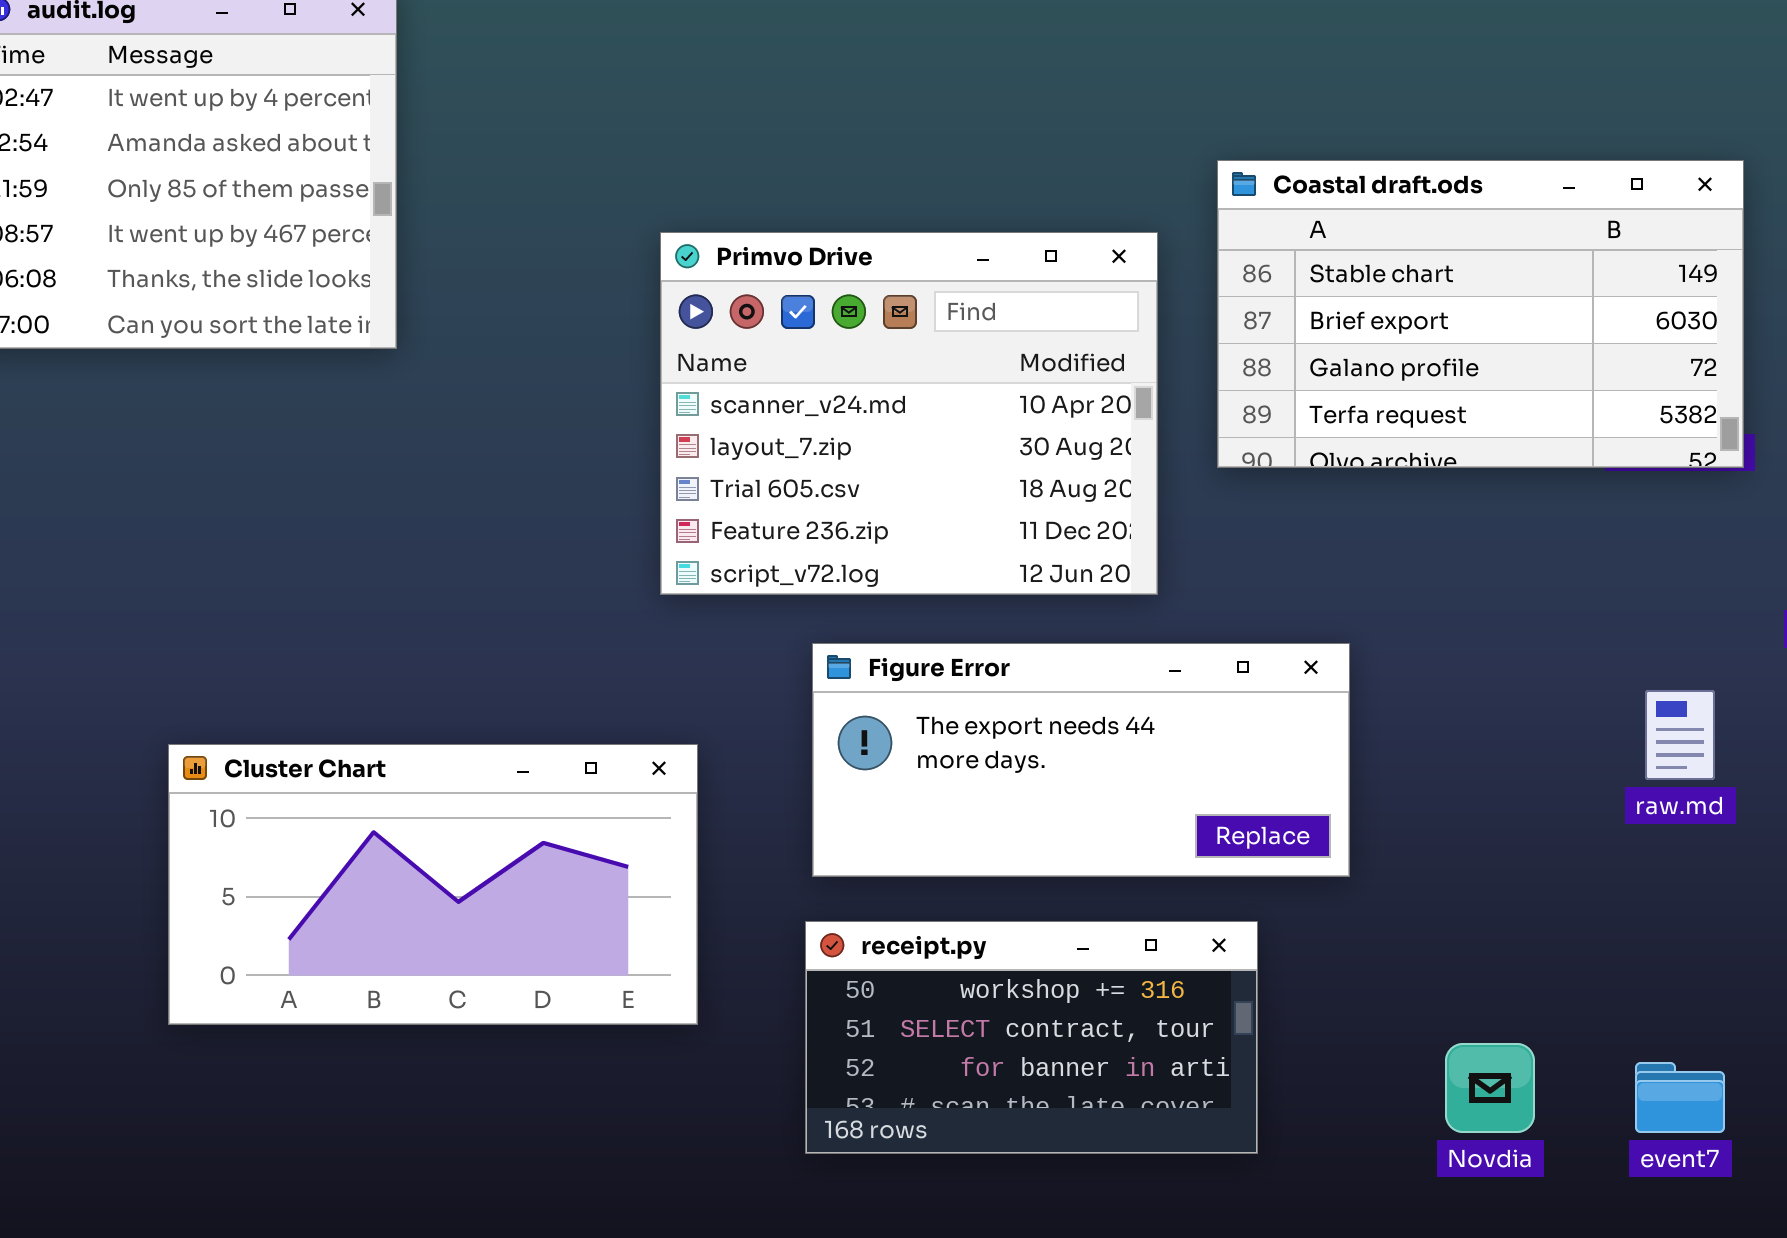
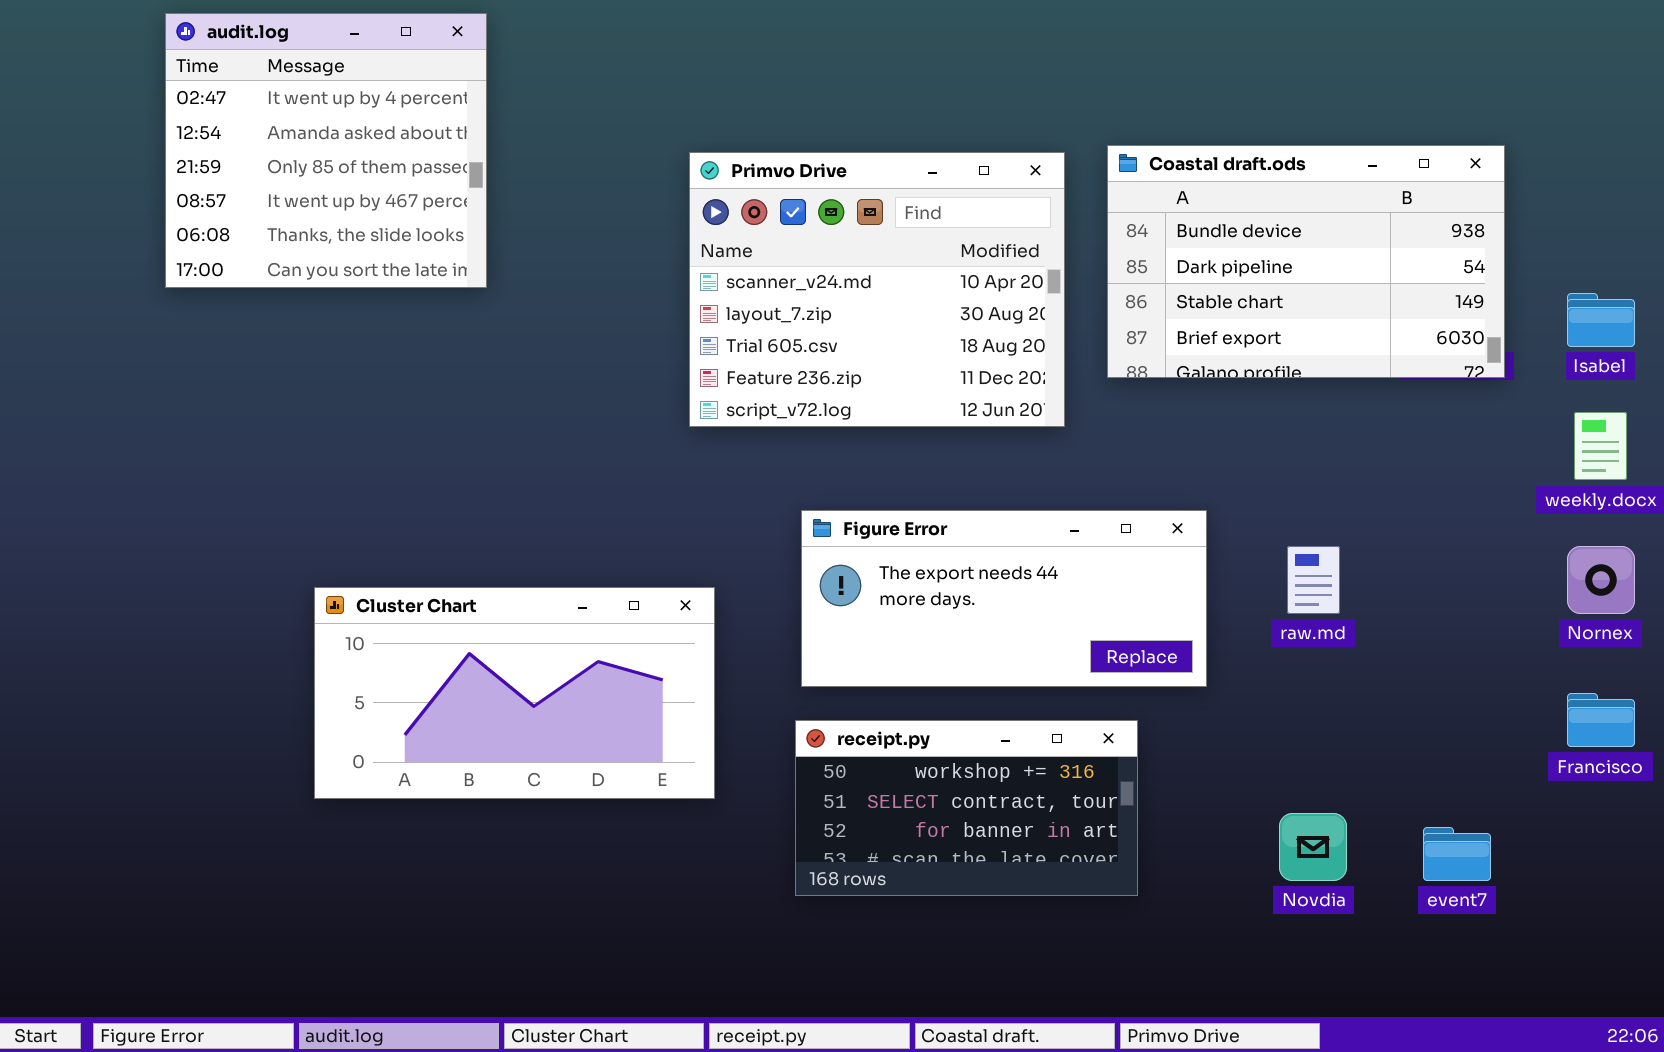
Coastal draft.ods: [1217,160,1744,468] -> [1107,145,1505,378], scrolled up 2 rows
Primvo Drive: [660,232,1158,595] -> [689,152,1065,427], moved
raw.md: [1645,690,1715,780] -> [1287,546,1340,614], moved

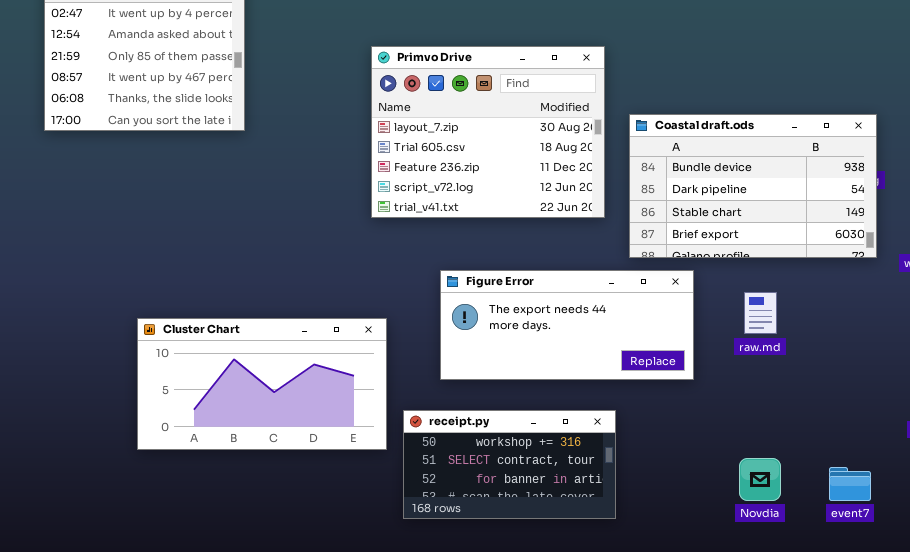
Coastal draft.ods: [1107,145,1505,378] -> [629,114,877,258], moved
Primvo Drive: [689,152,1065,427] -> [371,46,605,218], scrolled down 1 row
receipt.py: [795,720,1138,896] -> [403,410,616,519], moved

